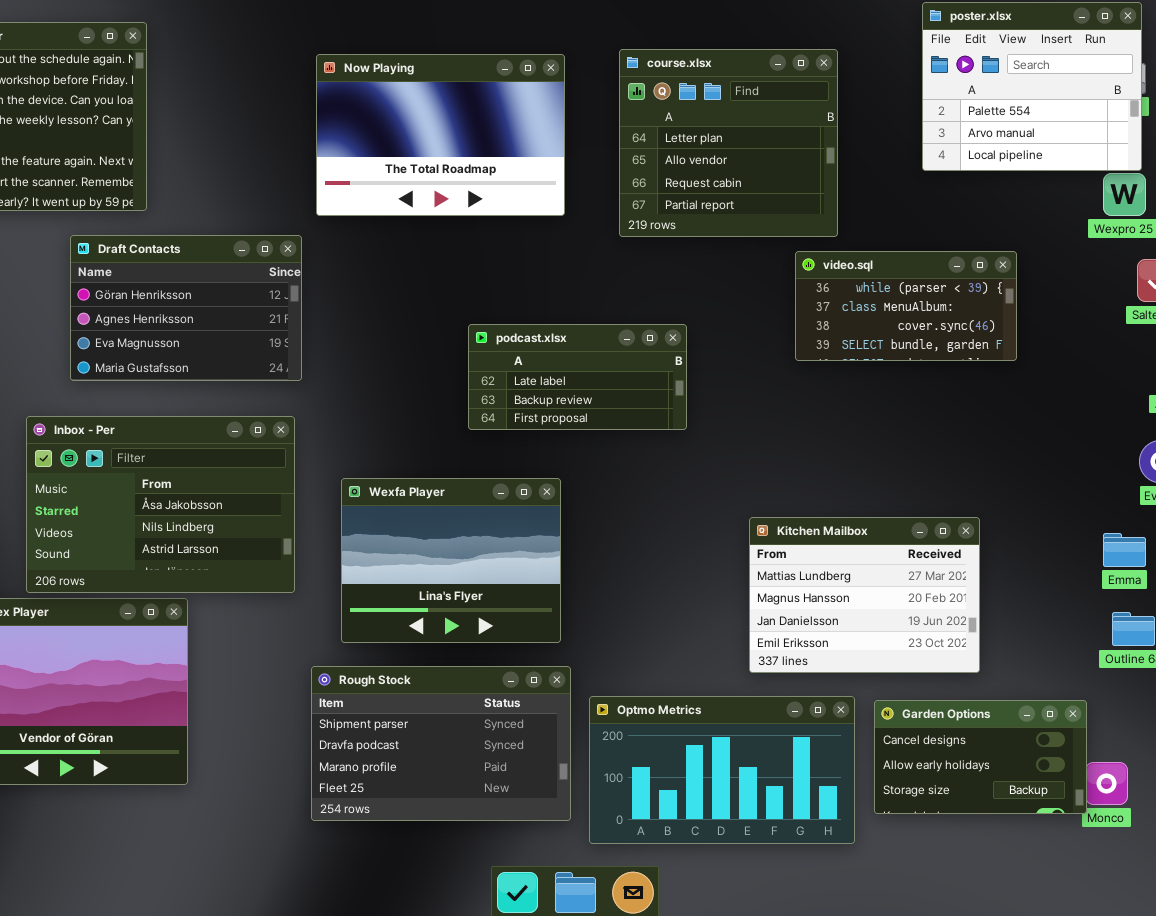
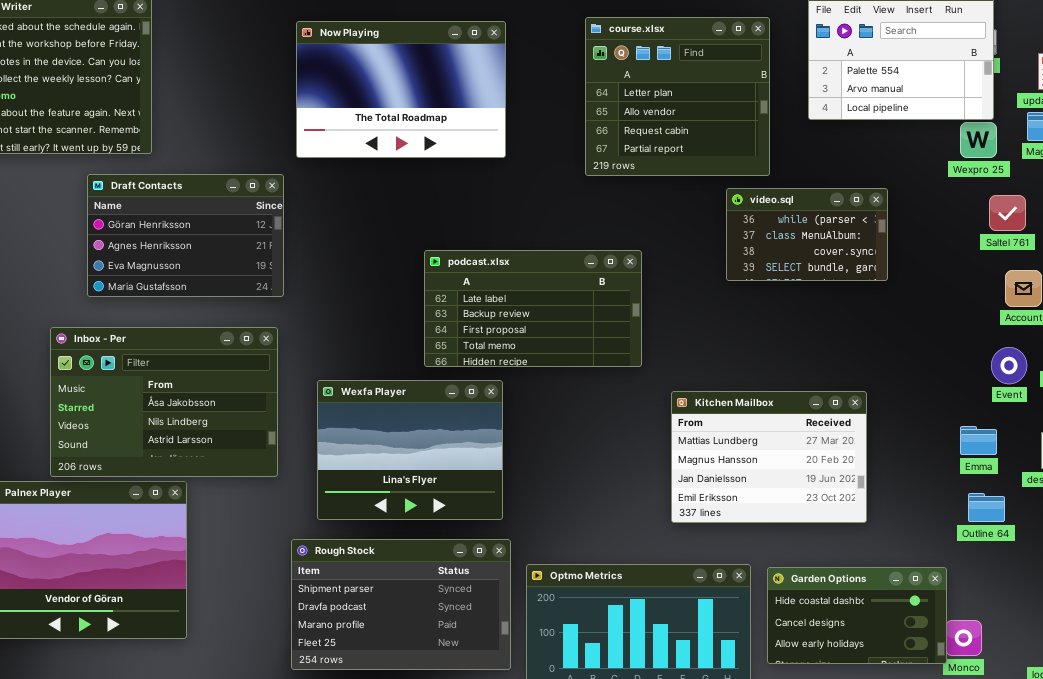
course.xlsx: [619,49,838,237] -> [585,17,770,176], moved
video.sql: [795,251,1017,361] -> [726,188,888,281], resized
podcast.xlsx: [468,324,687,430] -> [424,250,642,367], resized
Kitchen Mailbox: [749,517,980,673] -> [671,391,867,523], moved
Garden Options: [874,700,1087,814] -> [767,567,947,664], scrolled up 1 row

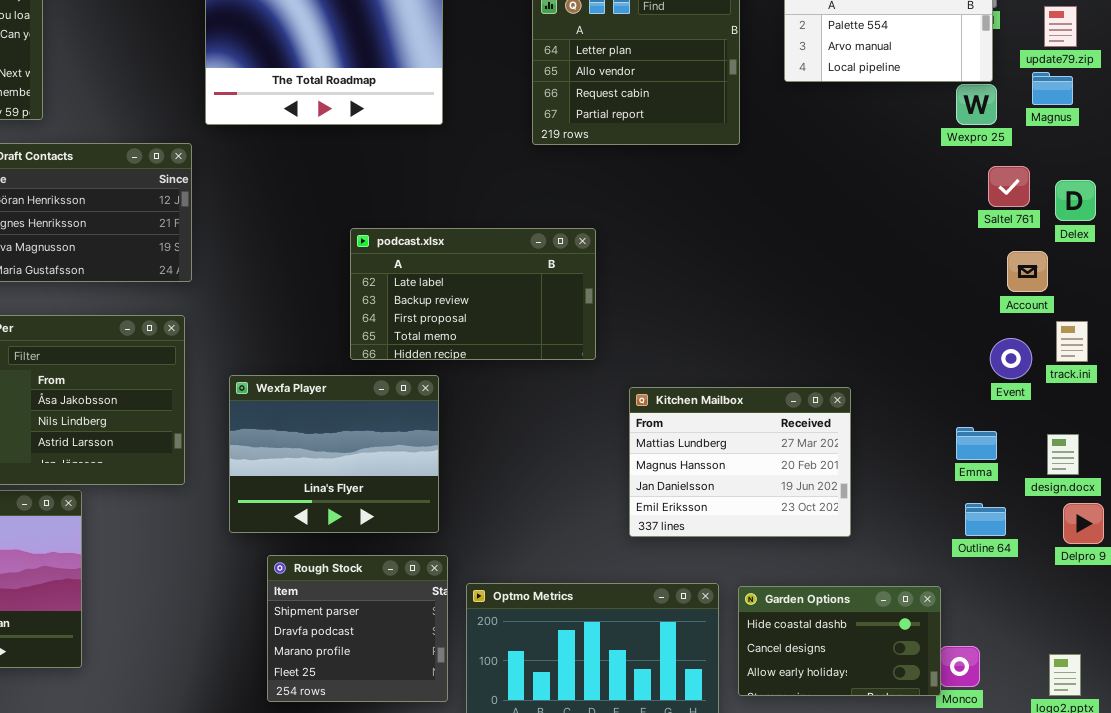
video.sql: [726,188,888,281] -> none, closed
Rough Stock: [291,539,511,670] -> [267,555,448,702], resized

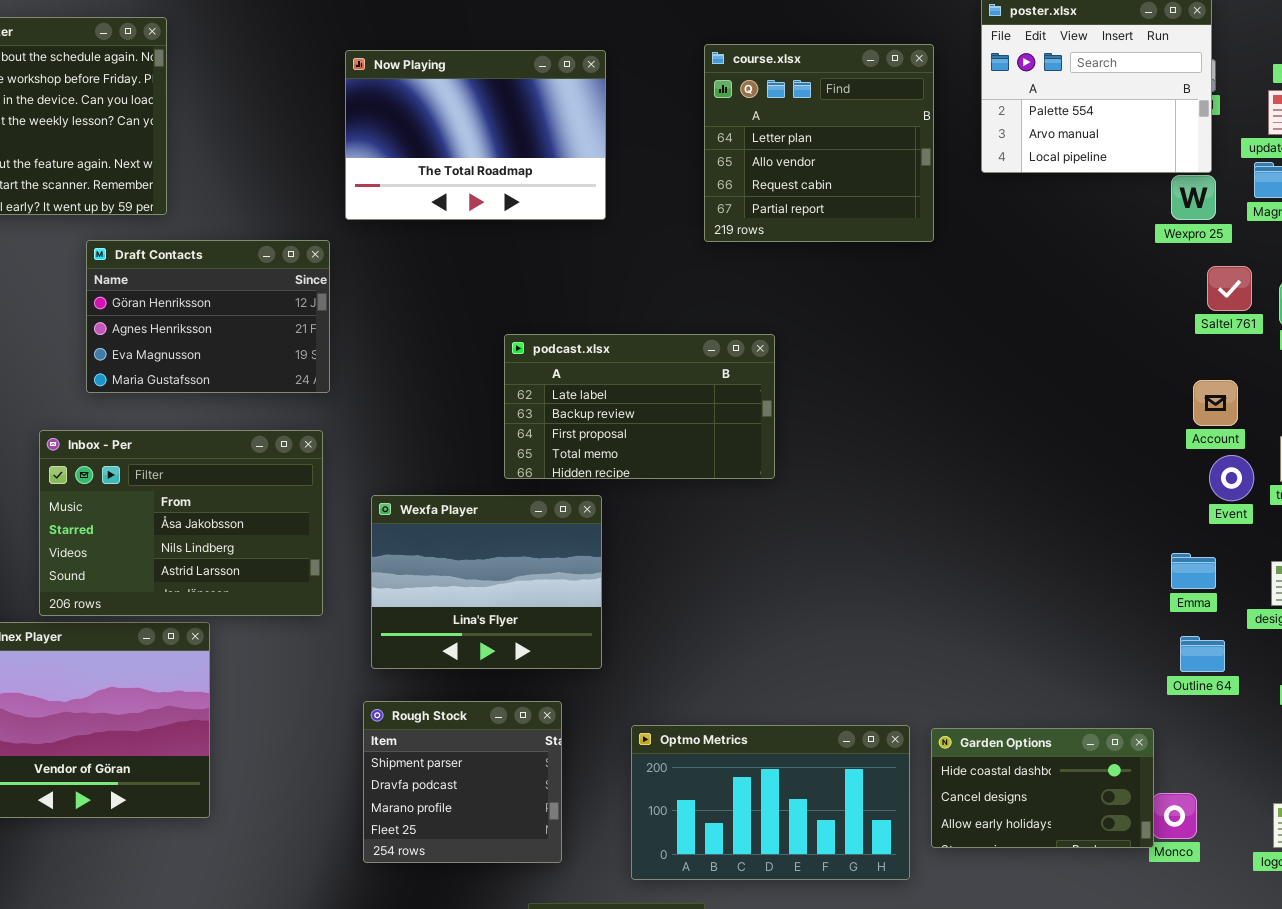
Account: [1007,251,1048,292] -> [1193,380,1238,426], moved
Kitchen Mailbox: [629,387,851,537] -> none, closed
Rough Stock: [267,555,448,702] -> [363,701,562,863], moved

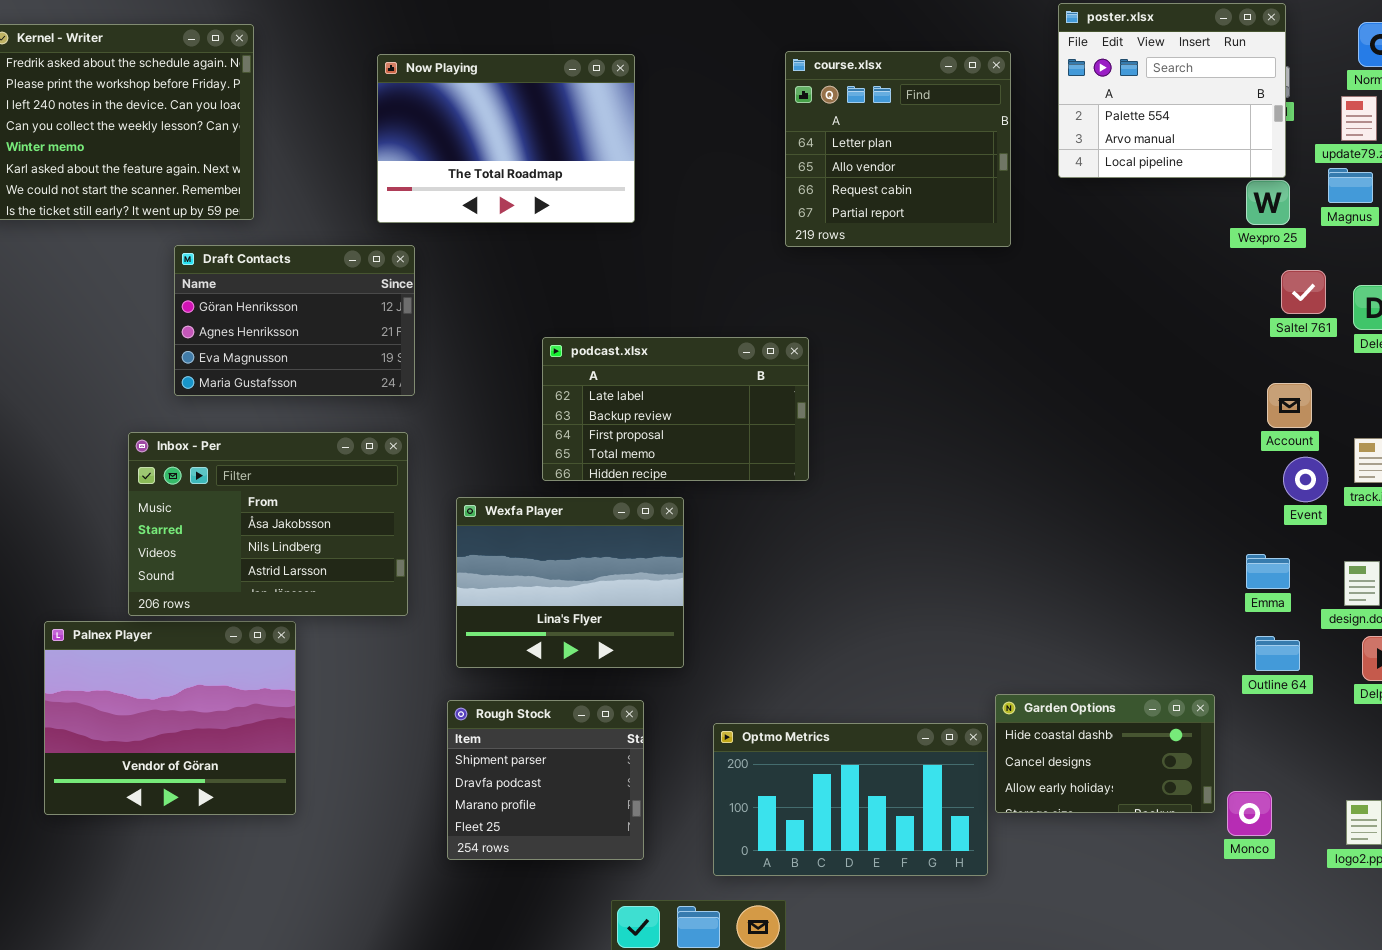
Now Playing: [345,50,606,220] -> [377,54,635,223], moved
podcast.xlsx: [504,334,775,479] -> [542,337,809,481], moved
Garden Options: [931,728,1154,848] -> [995,694,1215,813], moved

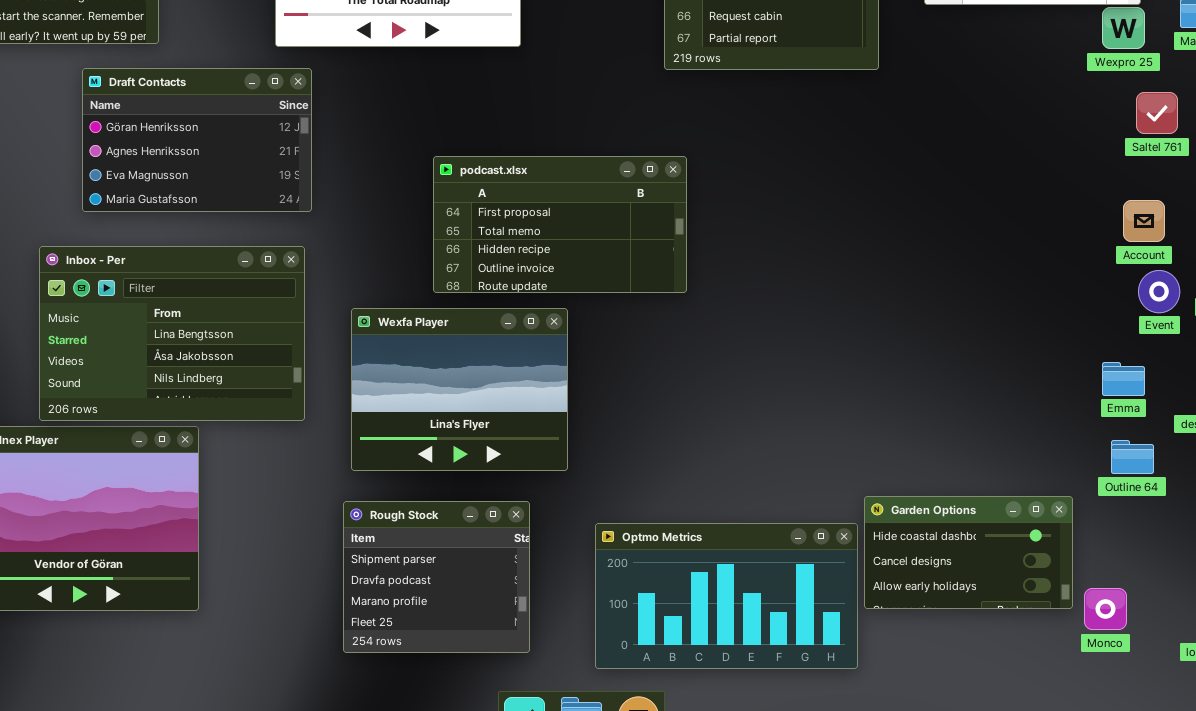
podcast.xlsx: [542,337,809,481] -> [433,156,687,293], scrolled down 2 rows
Inbox - Per: [128,432,408,616] -> [39,246,305,421], scrolled up 1 row

